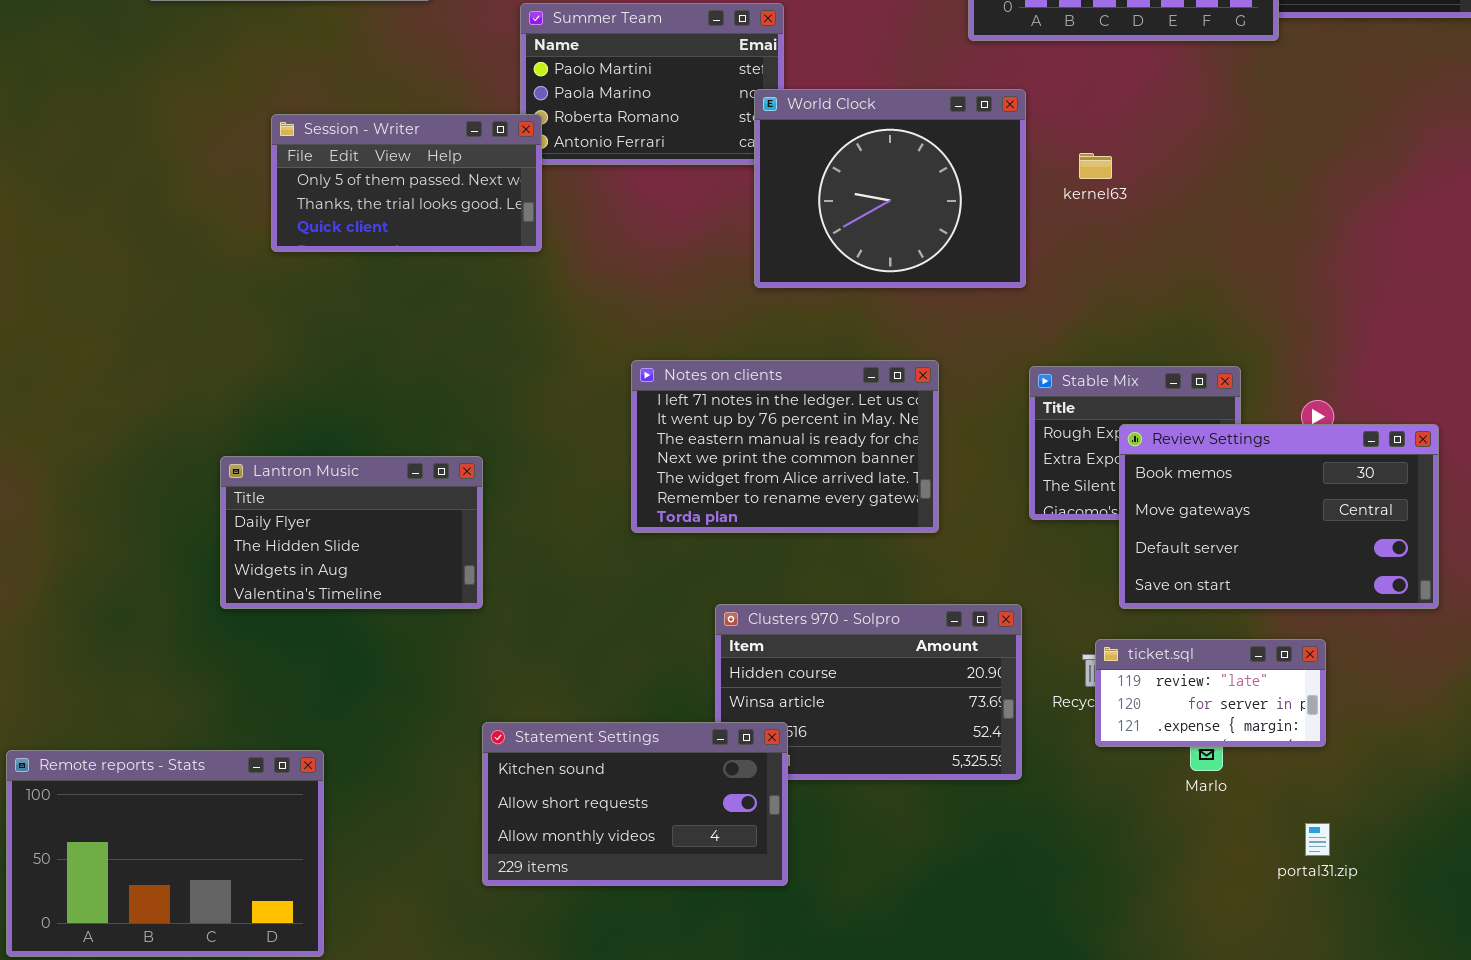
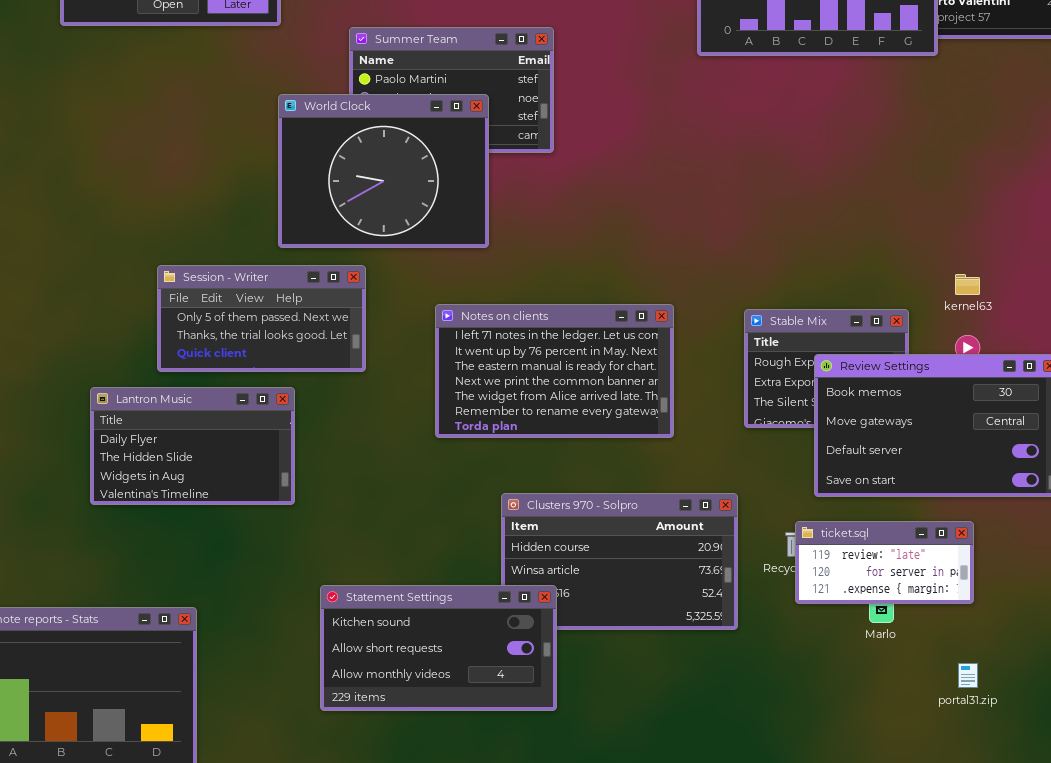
World Clock: [754,89,1026,288] -> [278,94,489,248], moved
Session - Writer: [271,114,542,252] -> [157,265,366,372], moved
kernel63: [1079,153,1112,179] -> [955,274,980,295], moved
Lantron Music: [220,456,483,609] -> [90,387,295,505], moved

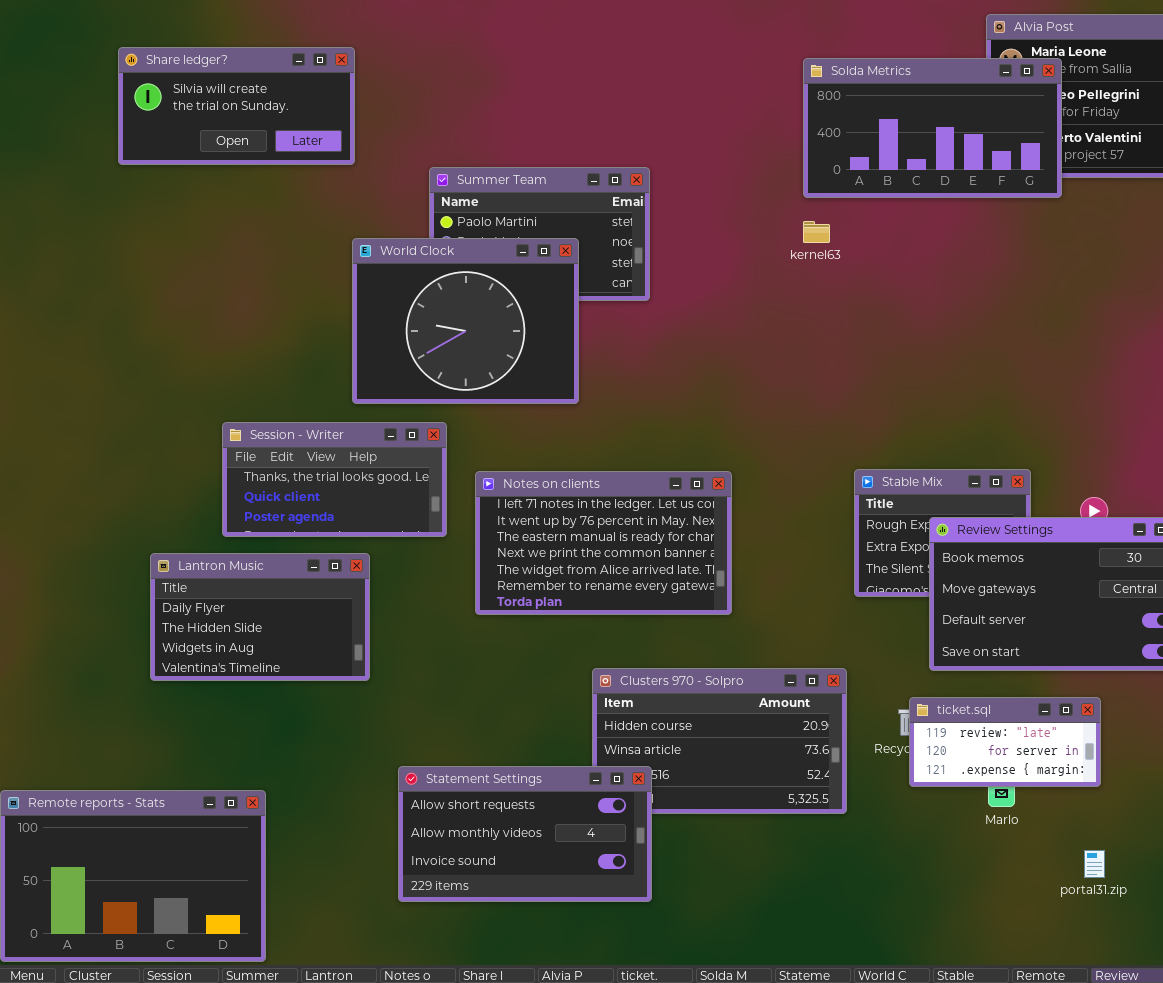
Session - Writer: [157,265,366,372] -> [222,422,447,537], scrolled down 1 row
kernel63: [955,274,980,295] -> [803,221,830,243], moved
Notes on clients: [435,304,674,438] -> [475,471,732,615], moved
Statement Settings: [320,585,557,711] -> [398,766,652,902], scrolled down 1 row

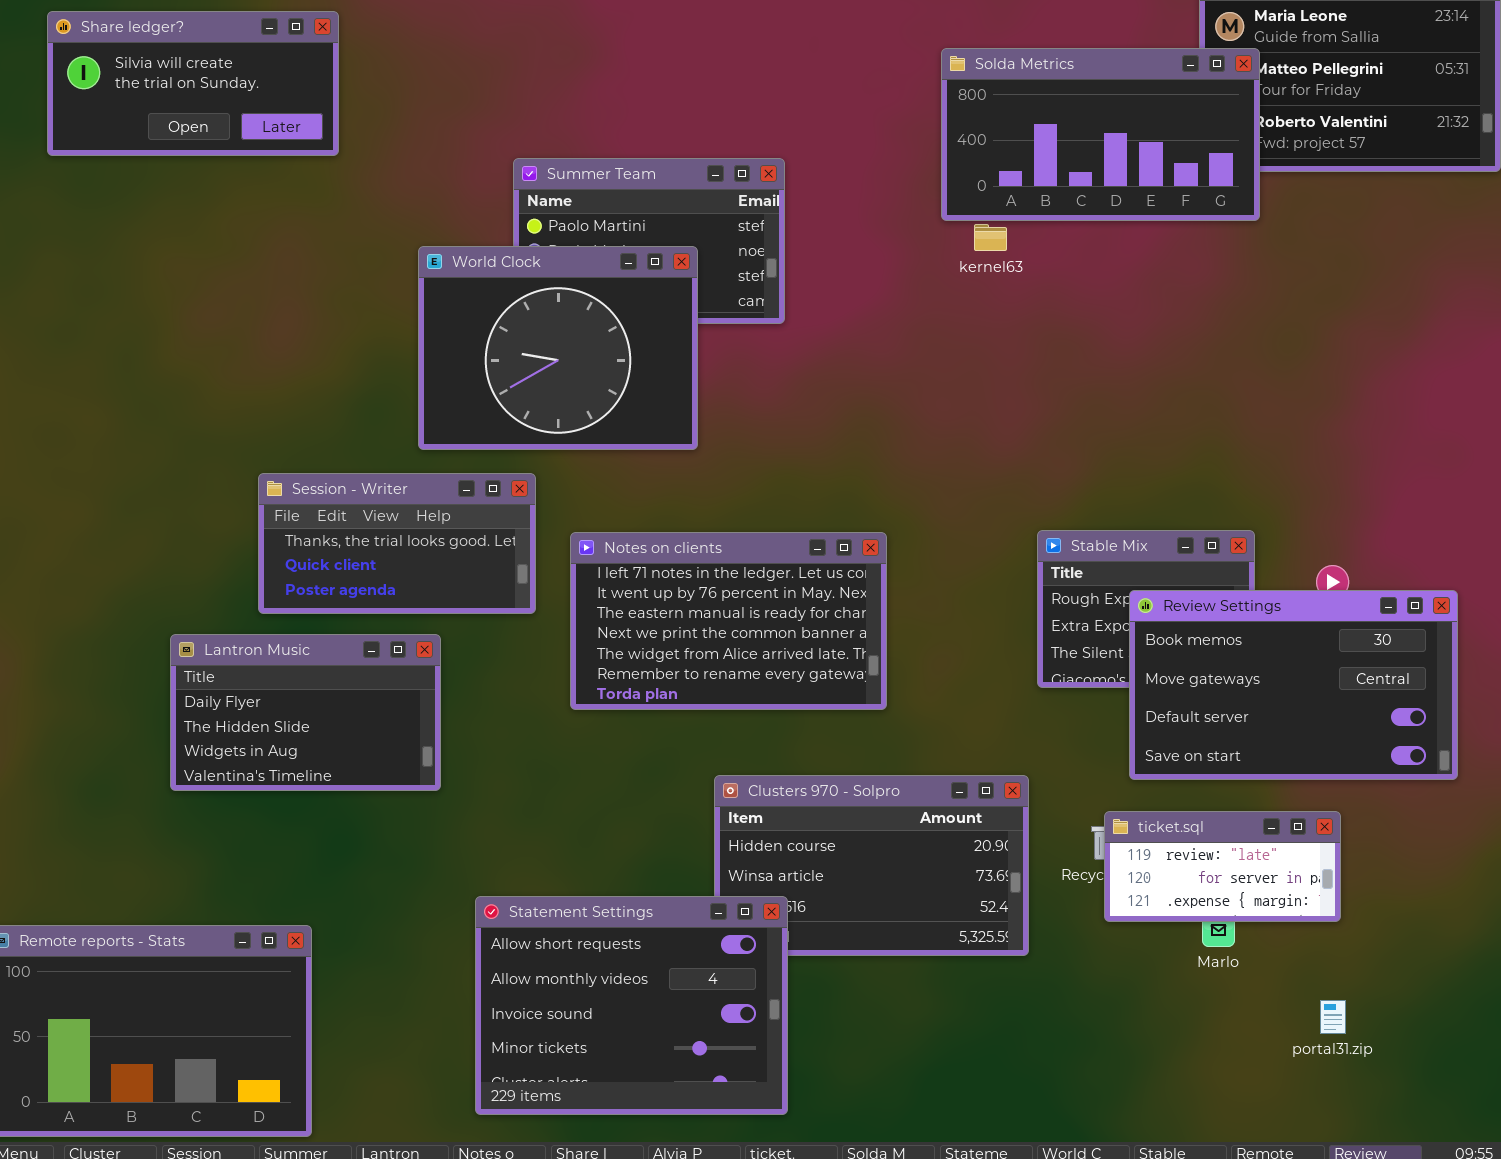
Share ledger?: [118,47,355,165] -> [47,11,339,156], moved
Solda Metrics: [803,58,1062,198] -> [941,48,1260,221], moved
Statement Settings: [398,766,652,902] -> [475,896,788,1115], resized

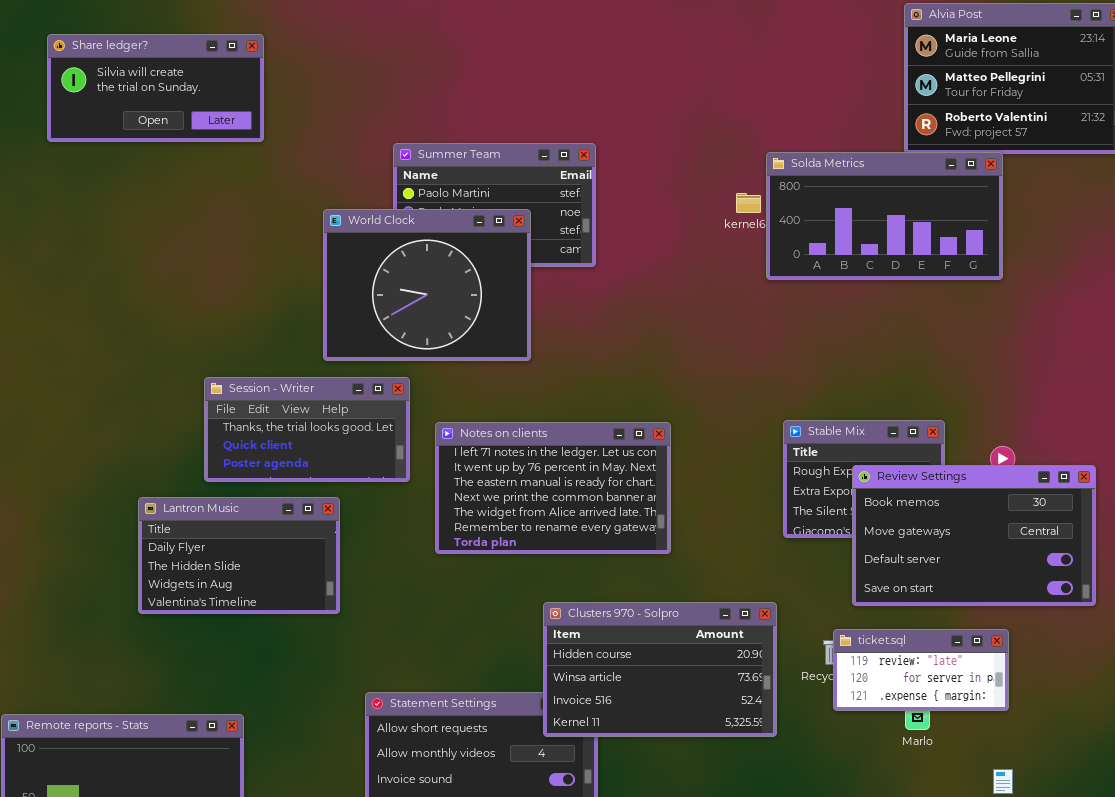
Solda Metrics: [941,48,1260,221] -> [766,152,1003,280], moved
Clusters 970 - Solpro: [714,775,1029,956] -> [543,602,777,737], raised

